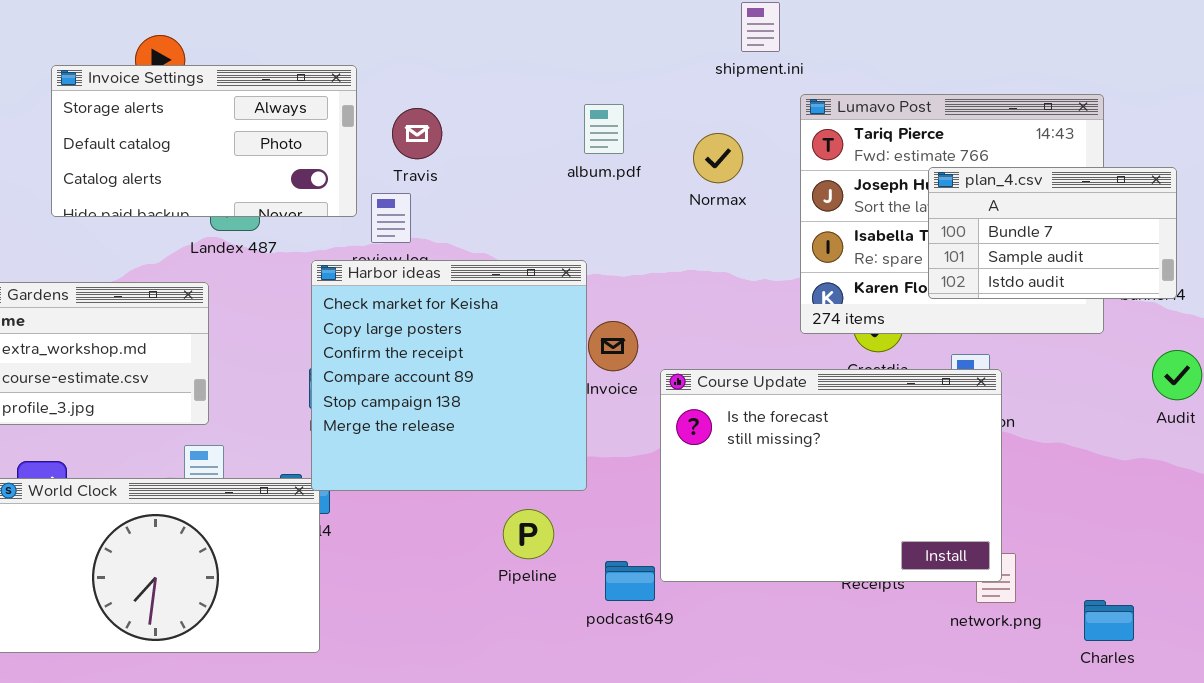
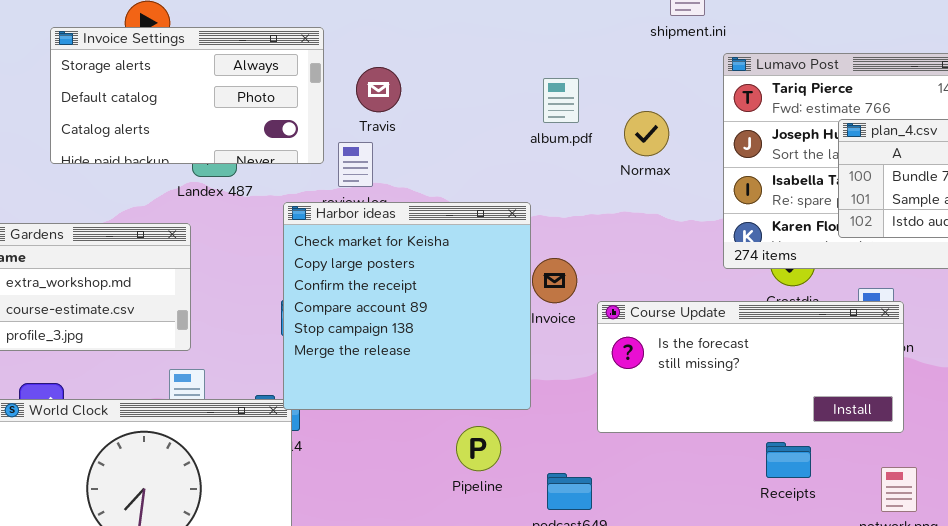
album.pdf: [584,104,624,154] -> [543,78,579,123], moved
Normax: [693,133,743,183] -> [624,111,669,156], moved
Course Update: [660,369,1002,582] -> [597,301,904,433], resized

